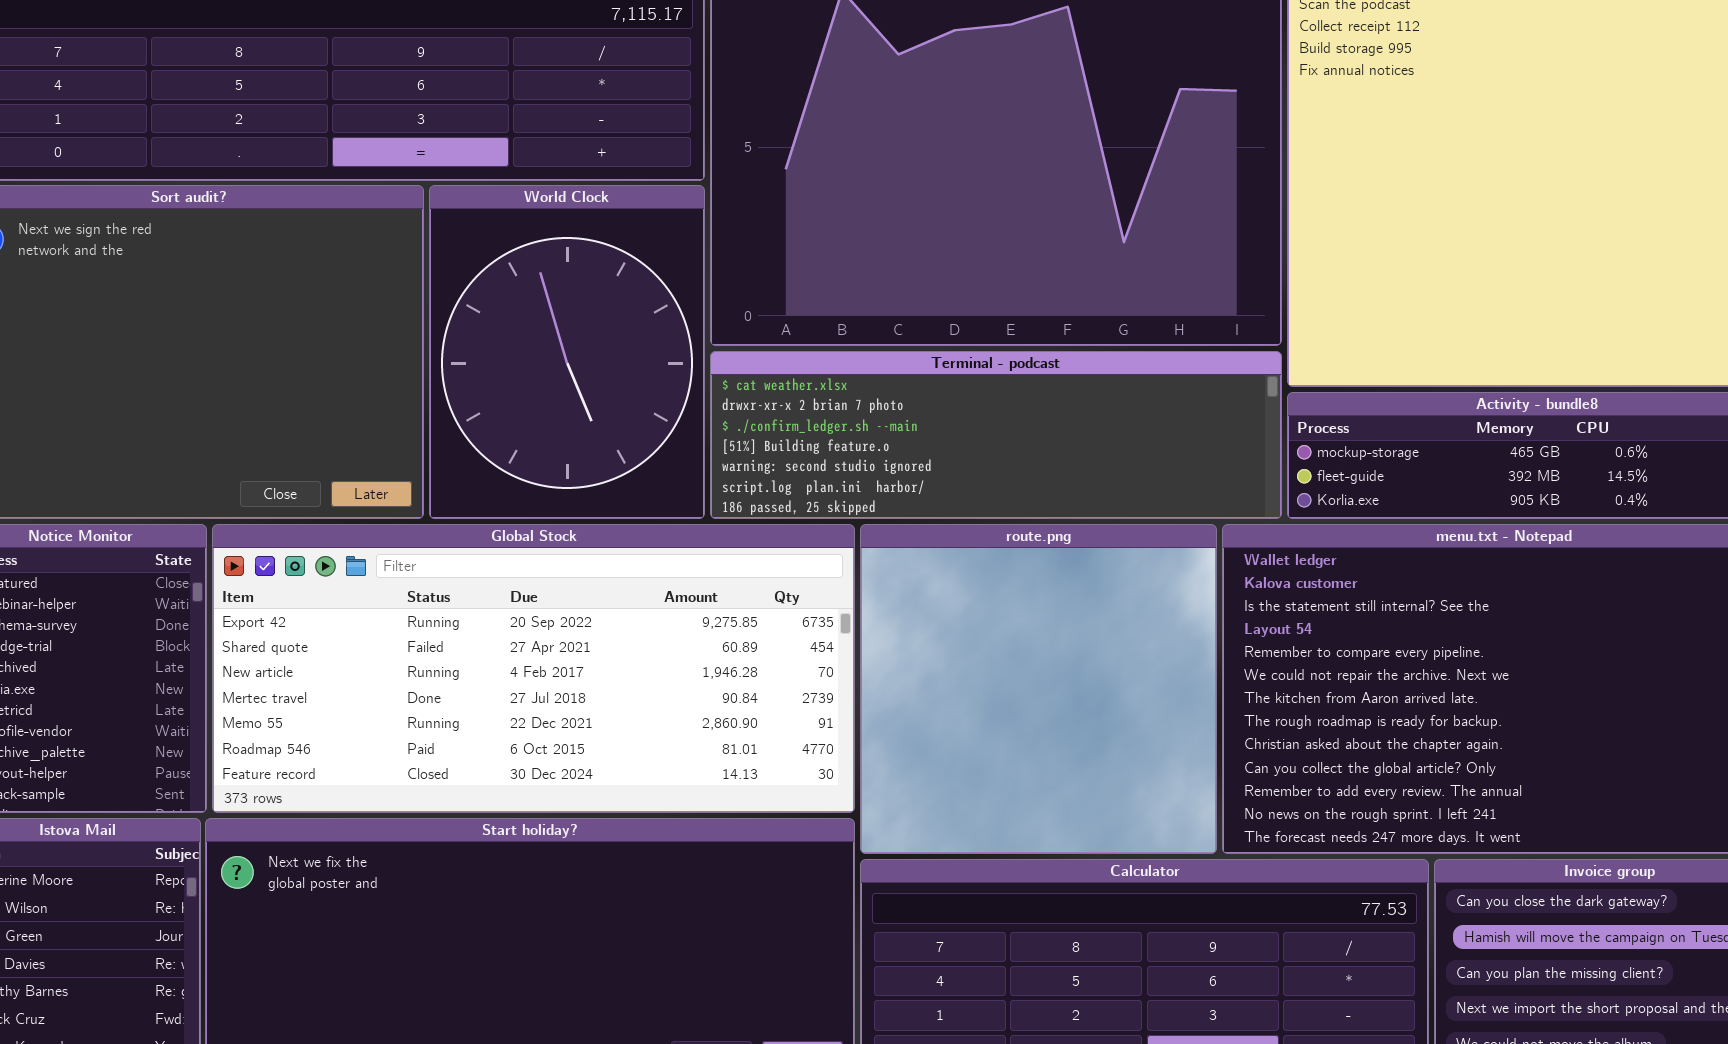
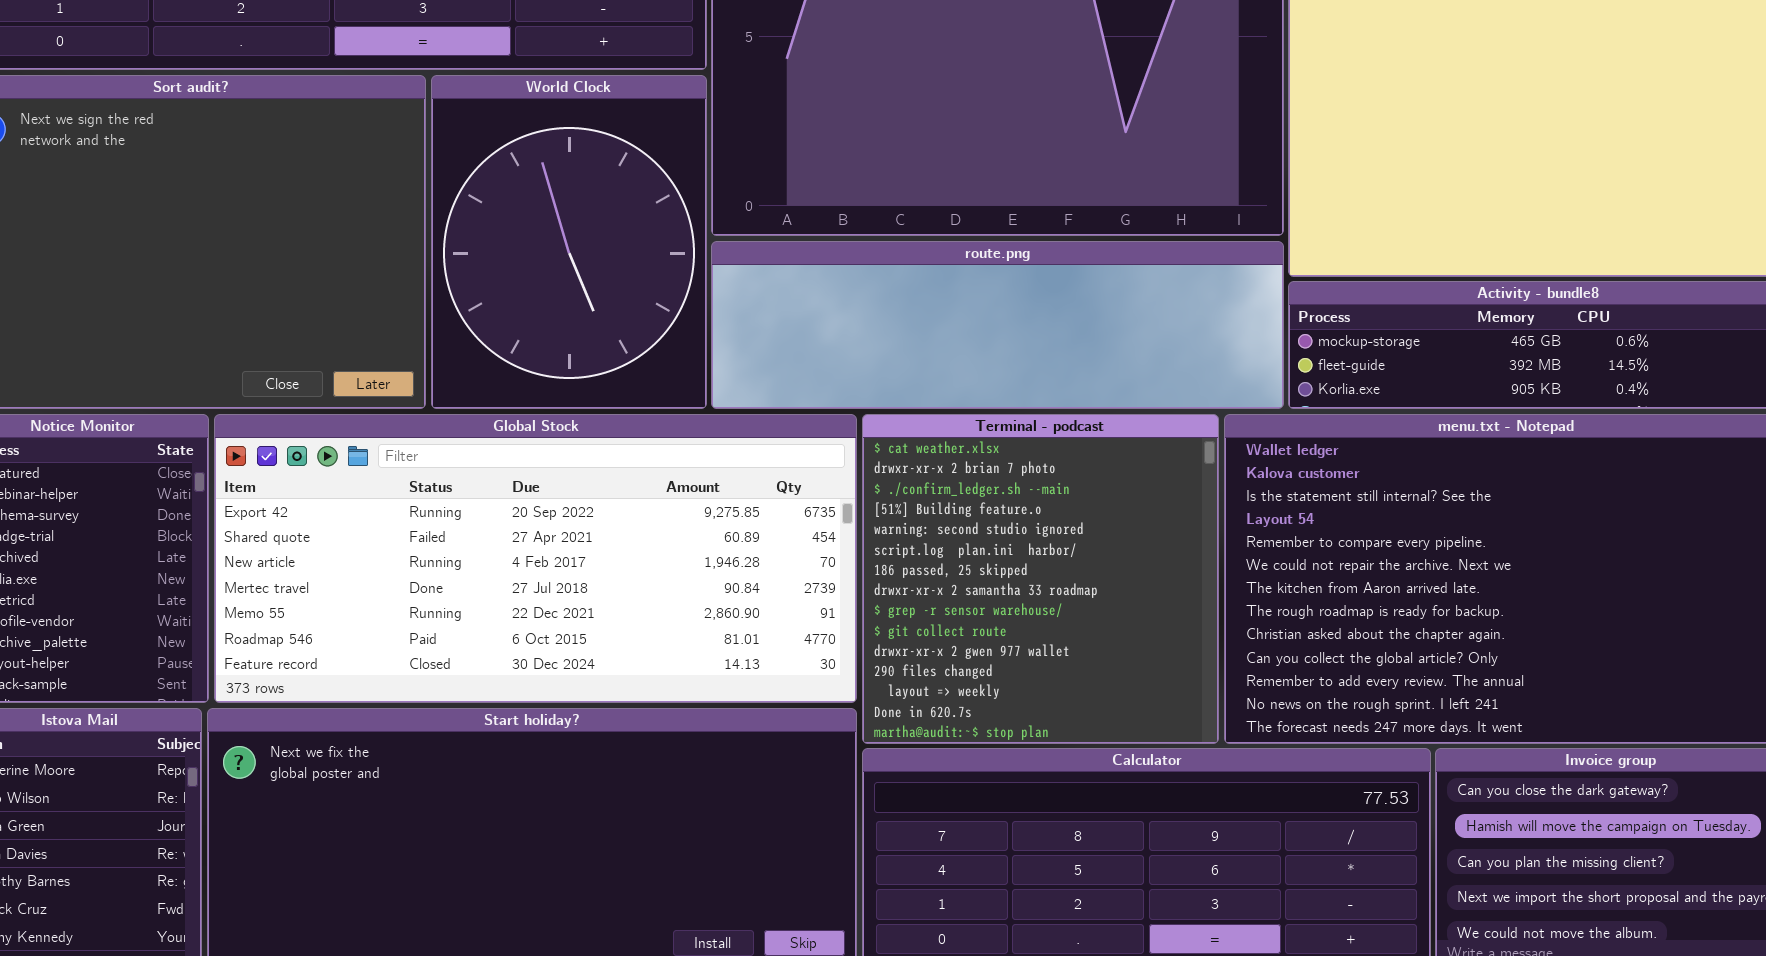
Terminal - podcast: [710,351,1282,519] -> [862,414,1219,744], moved, resized
route.png: [860,524,1217,854] -> [711,241,1284,409], moved, resized

